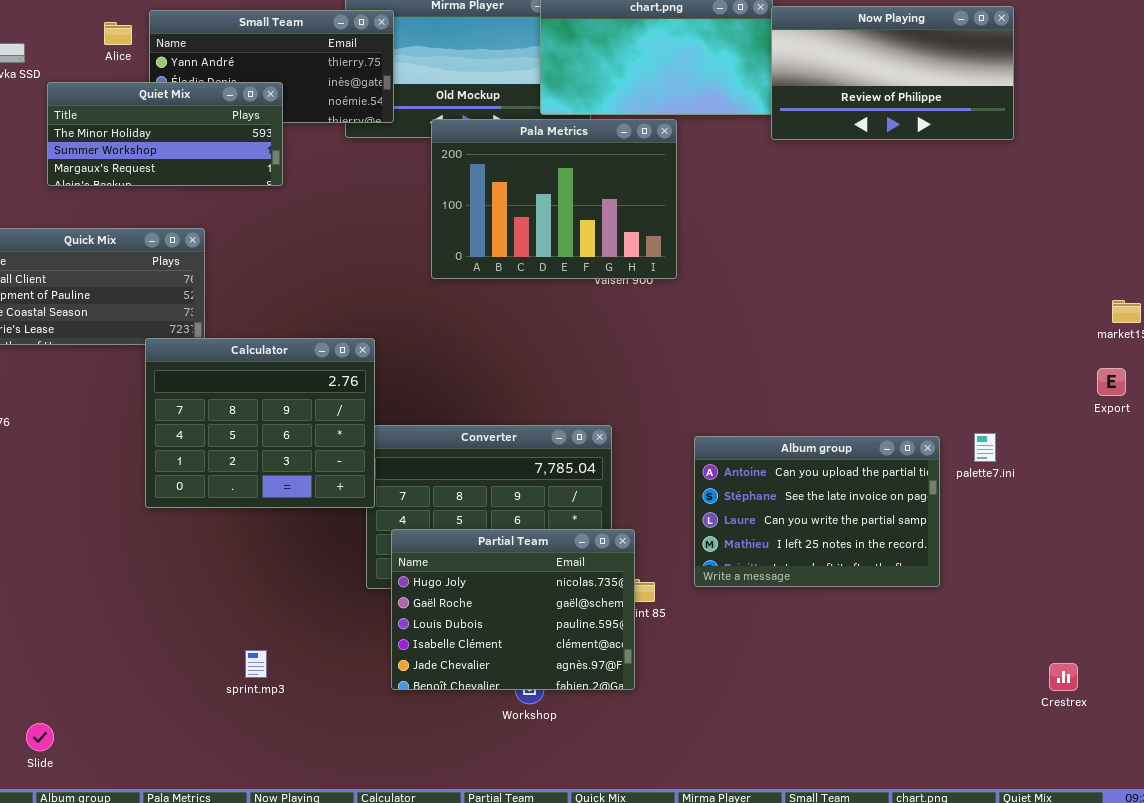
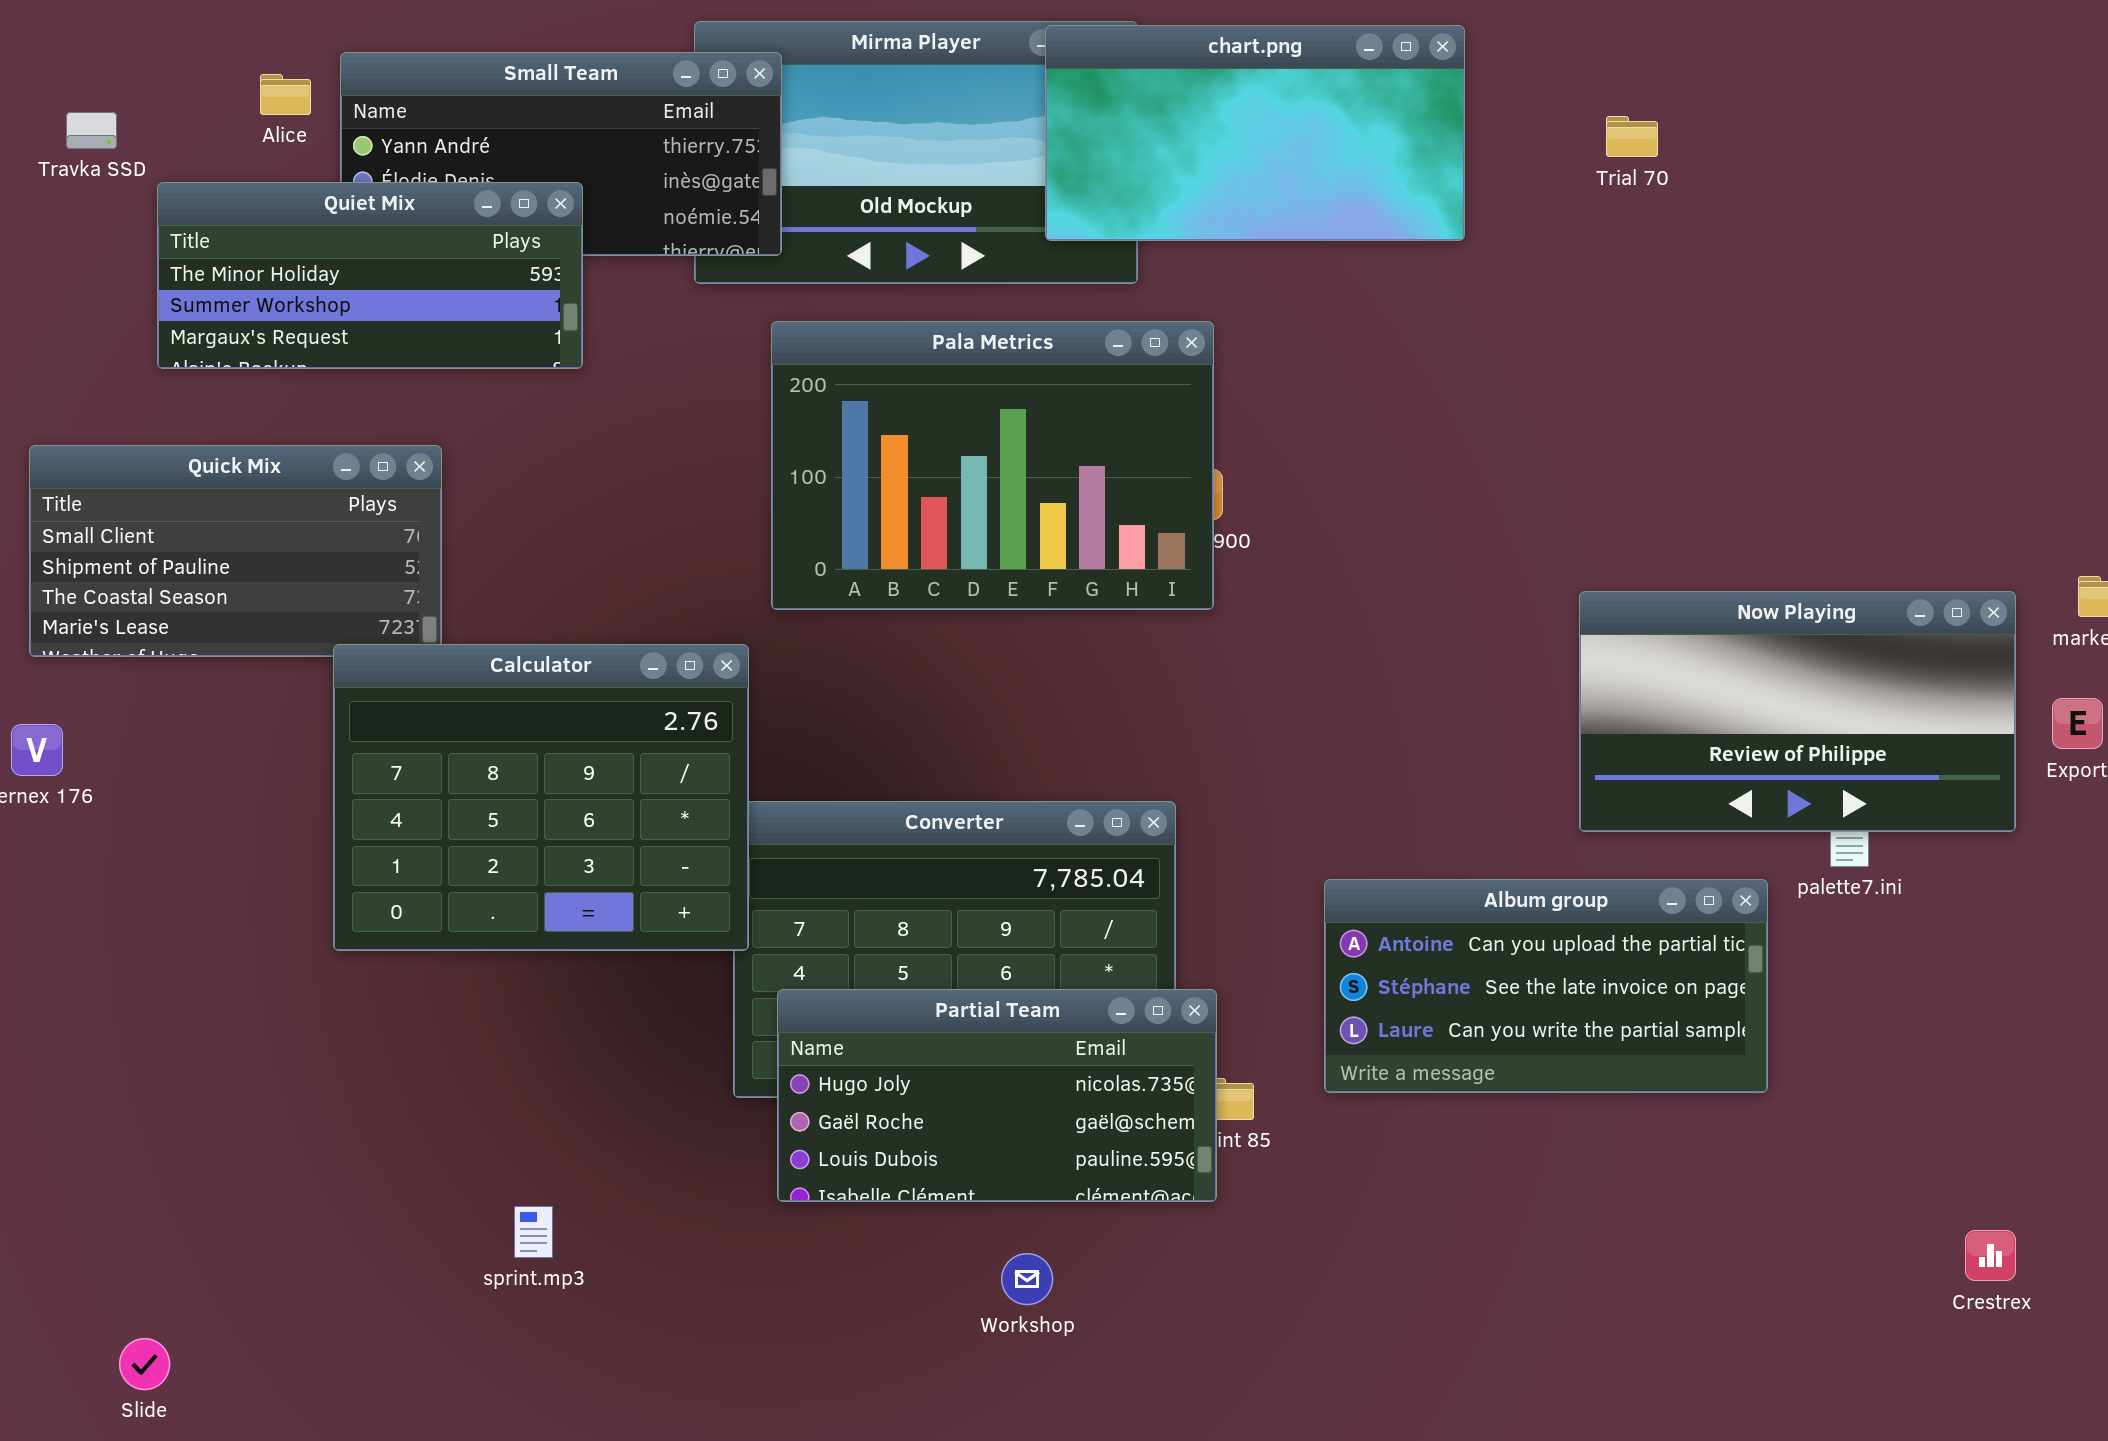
Now Playing: [771,6,1014,140] -> [1579,591,2016,832], moved
Pala Metrics: [431,119,677,279] -> [771,321,1214,610], moved
Album group: [694,436,940,587] -> [1324,879,1768,1093], resized
Partial Team: [391,529,635,690] -> [777,989,1217,1202], resized

